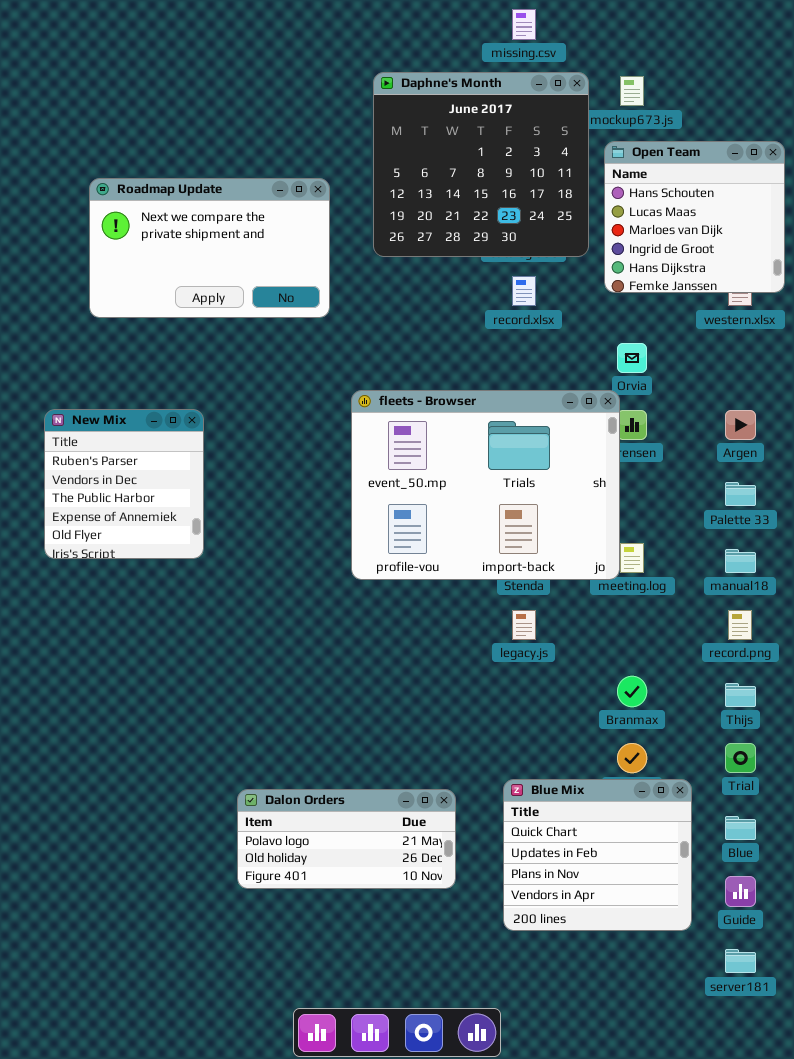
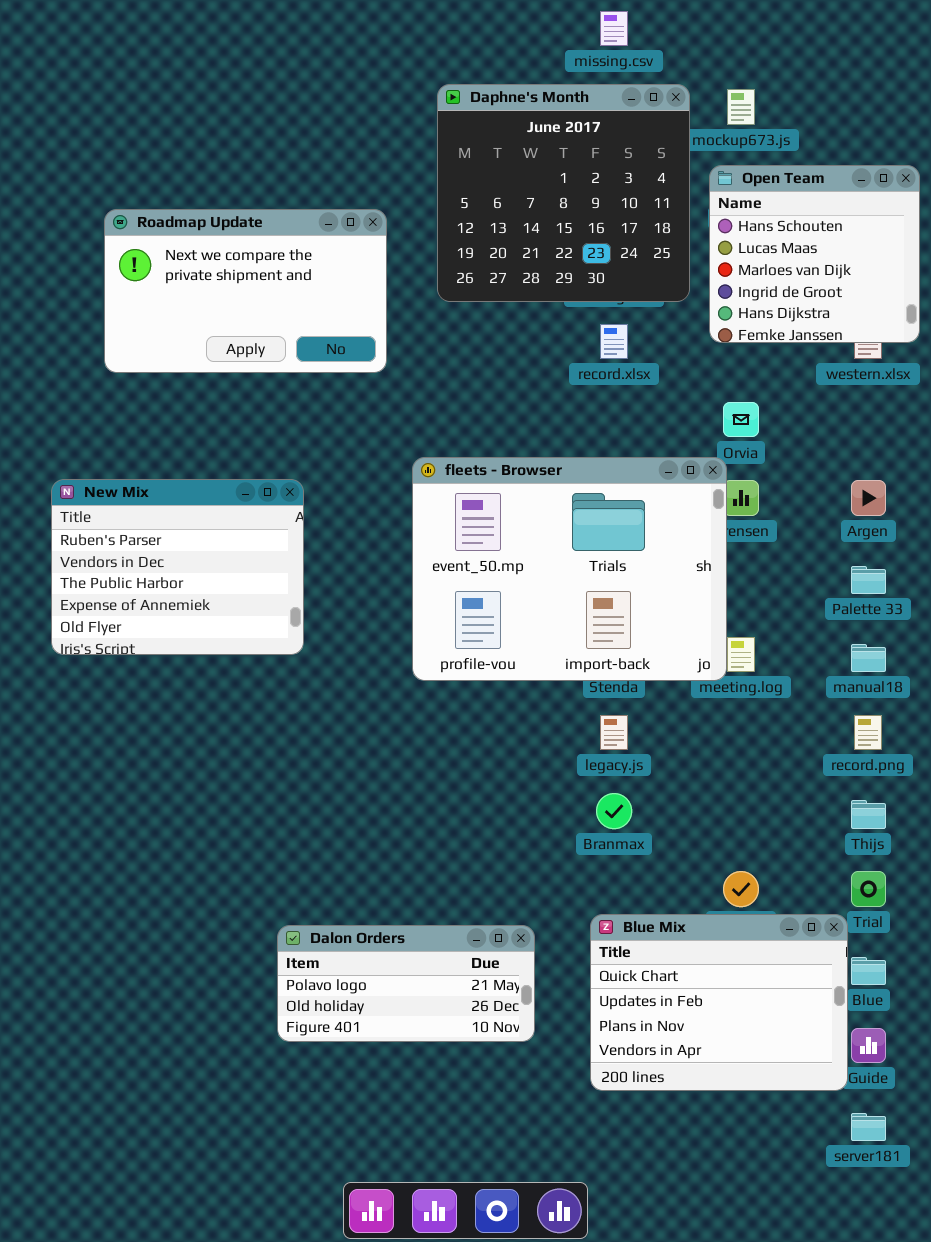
New Mix: [44,409,204,559] -> [51,479,304,655], resized
Branmax: [617,676,647,707] -> [596,793,632,829], moved
Blue Mix: [503,779,692,931] -> [590,914,848,1091], resized

